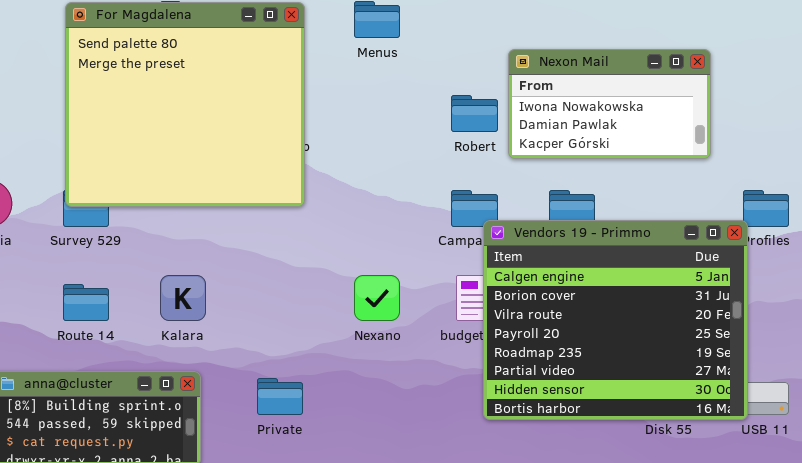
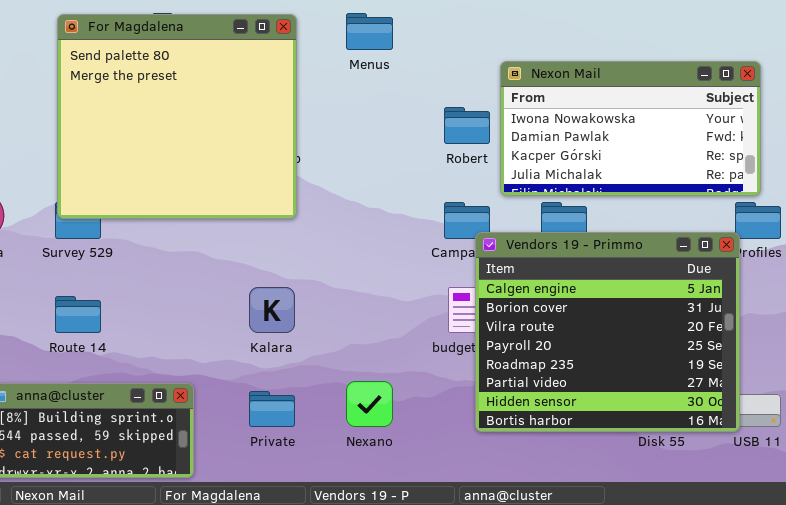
Nexon Mail: [508,49,711,159] -> [500,61,761,196], resized
Kalara: [160,275,206,321] -> [249,287,295,333], moved
Nexano: [354,275,400,321] -> [346,381,393,427], moved

